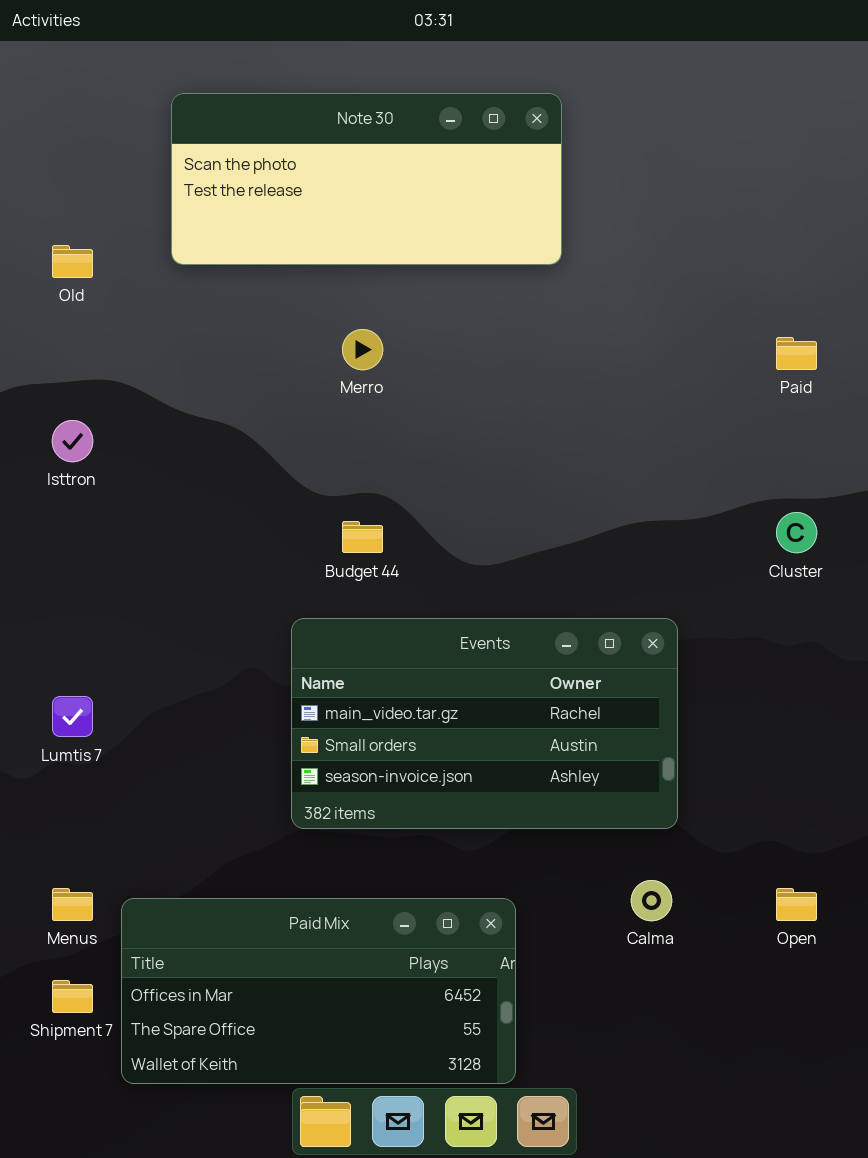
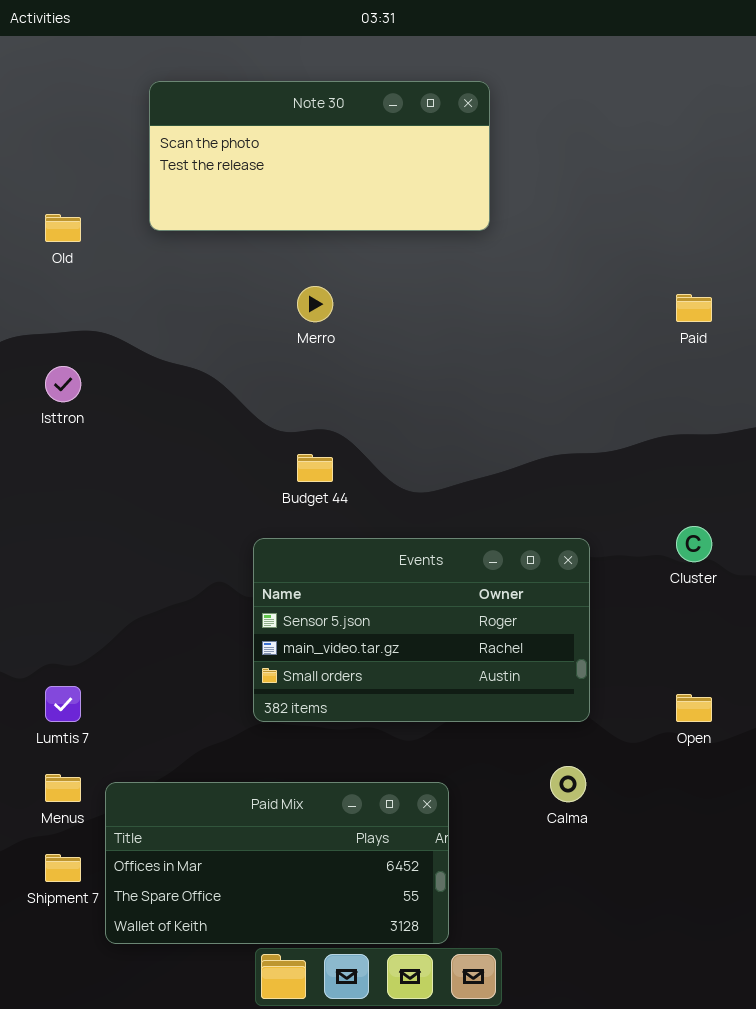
Cluster: [776,512,817,553] -> [676,526,712,562], moved
Events: [291,618,678,829] -> [253,538,590,722], scrolled up 1 row
Lumtis 7: [52,696,93,737] -> [45,686,81,722], moved
Open: [776,888,817,921] -> [676,694,712,722], moved

